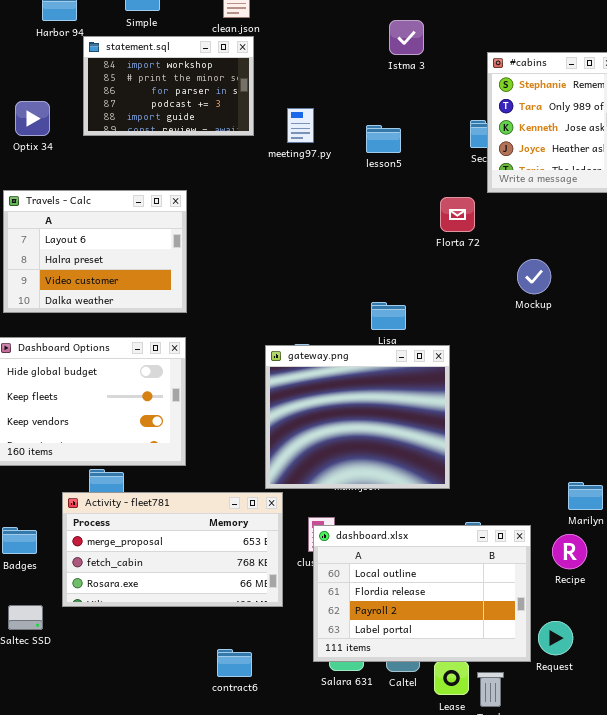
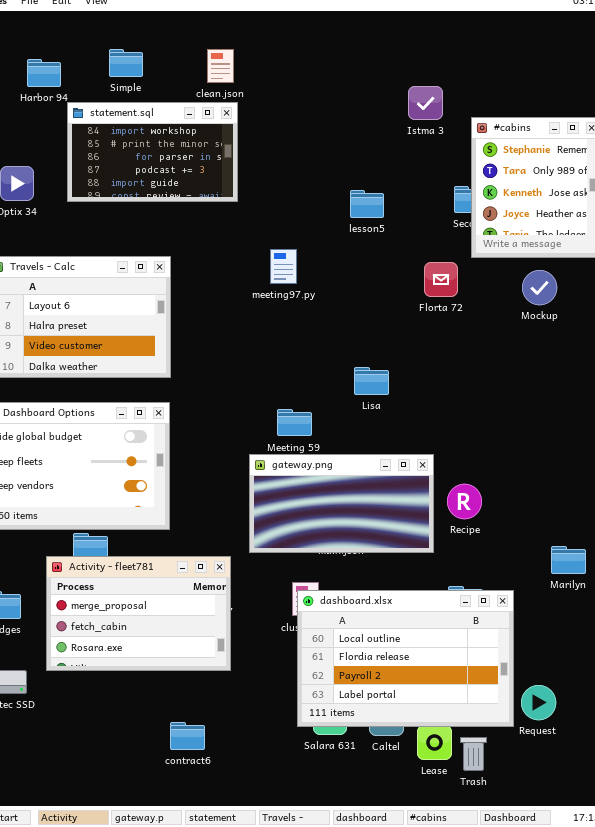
Istma 3: [389,20,424,55] -> [408,86,443,120], moved
meeting97.py: [287,108,314,143] -> [270,249,297,284], moved
Mockup: [517,259,551,294] -> [522,270,557,305], moved
gateway.png: [265,345,450,489] -> [249,454,434,553], resized
Activity - fleet781: [62,492,283,607] -> [46,556,231,671], resized
Recipe: [552,534,587,569] -> [447,484,482,519], moved
contract6: [217,649,252,677] -> [170,722,205,750], moved

